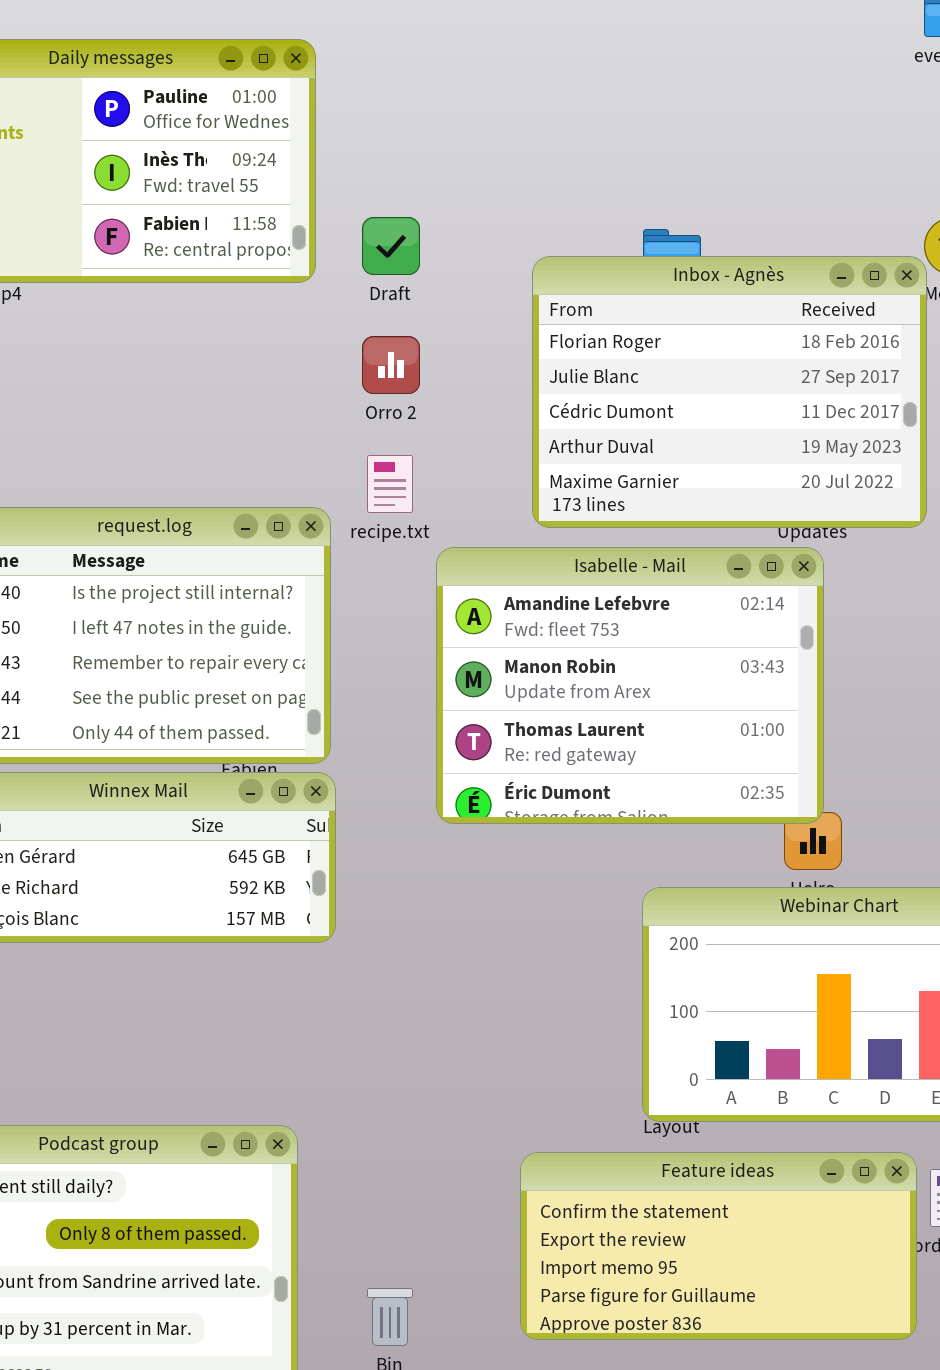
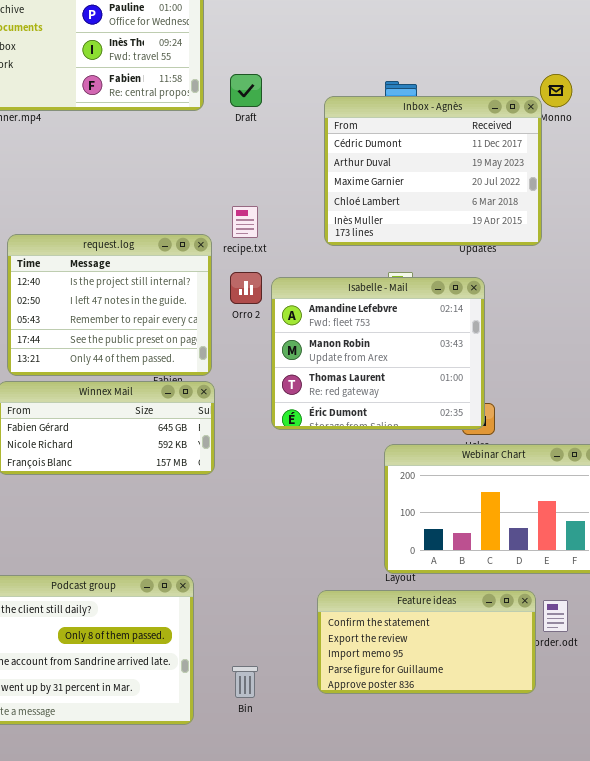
Inbox - Agnès: [532,256,927,528] -> [324,96,542,246], scrolled down 2 rows
Orro 2: [362,336,420,394] -> [230,272,262,304], moved
Isabelle - Mail: [436,547,824,824] -> [271,277,485,430], moved

